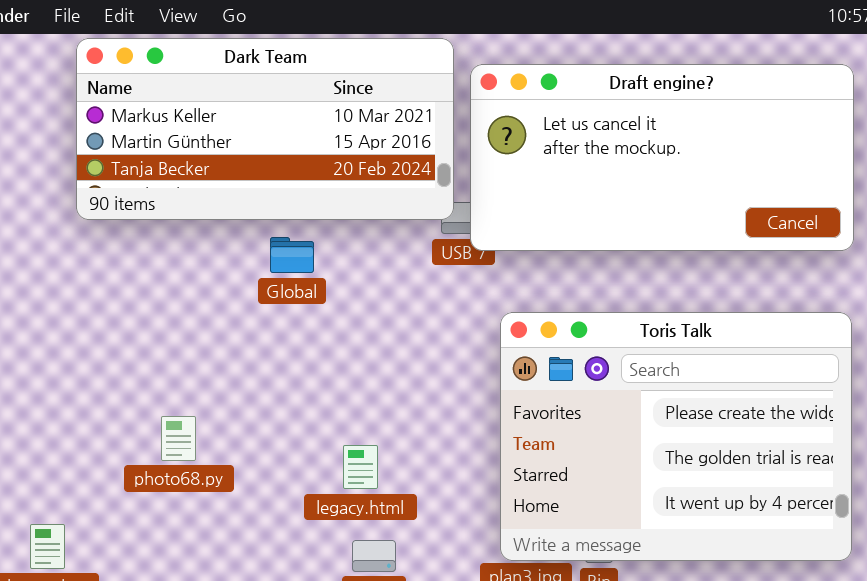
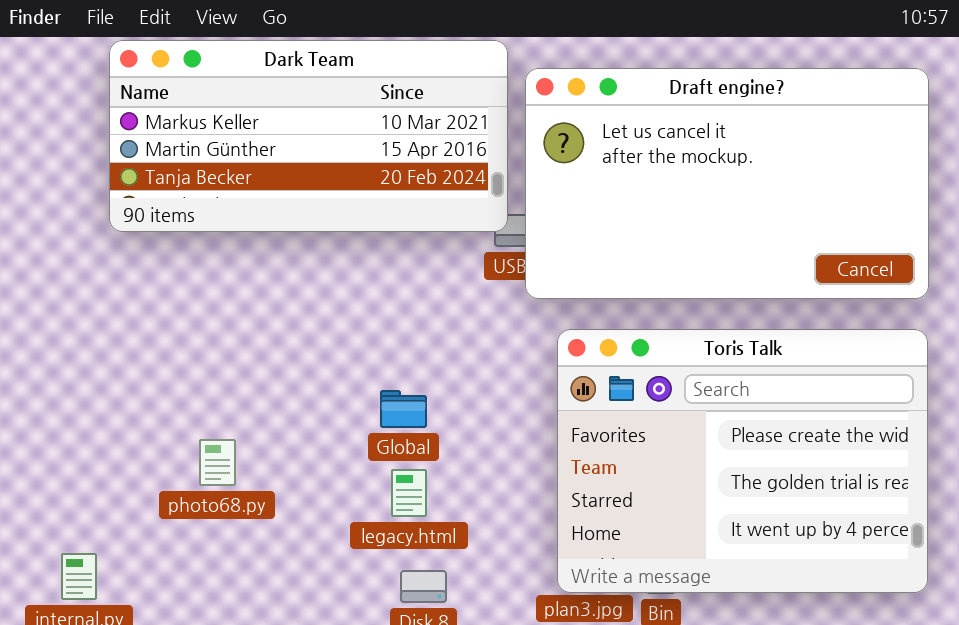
Draft engine?: [470,64,854,251] -> [525,68,929,299], resized
Global: [270,237,314,273] -> [380,390,427,428], moved

